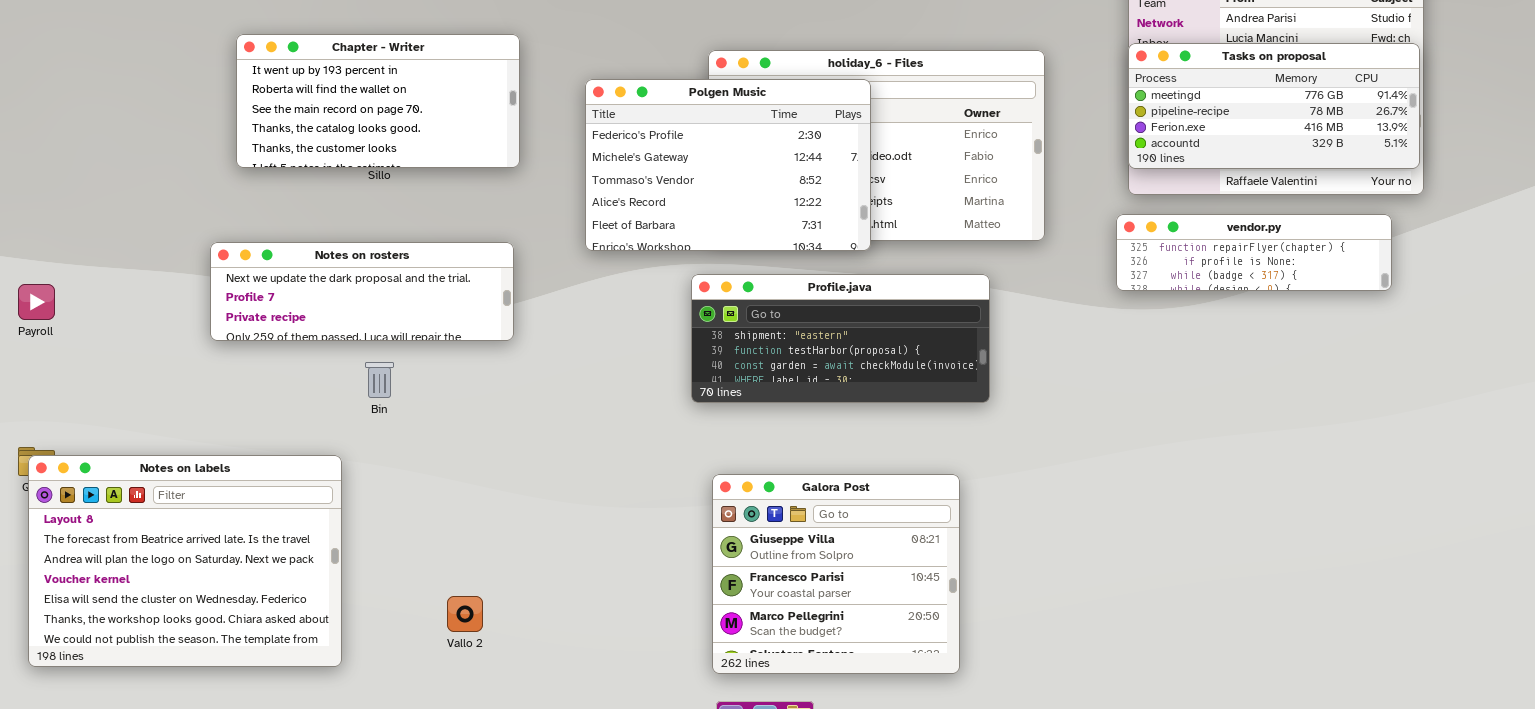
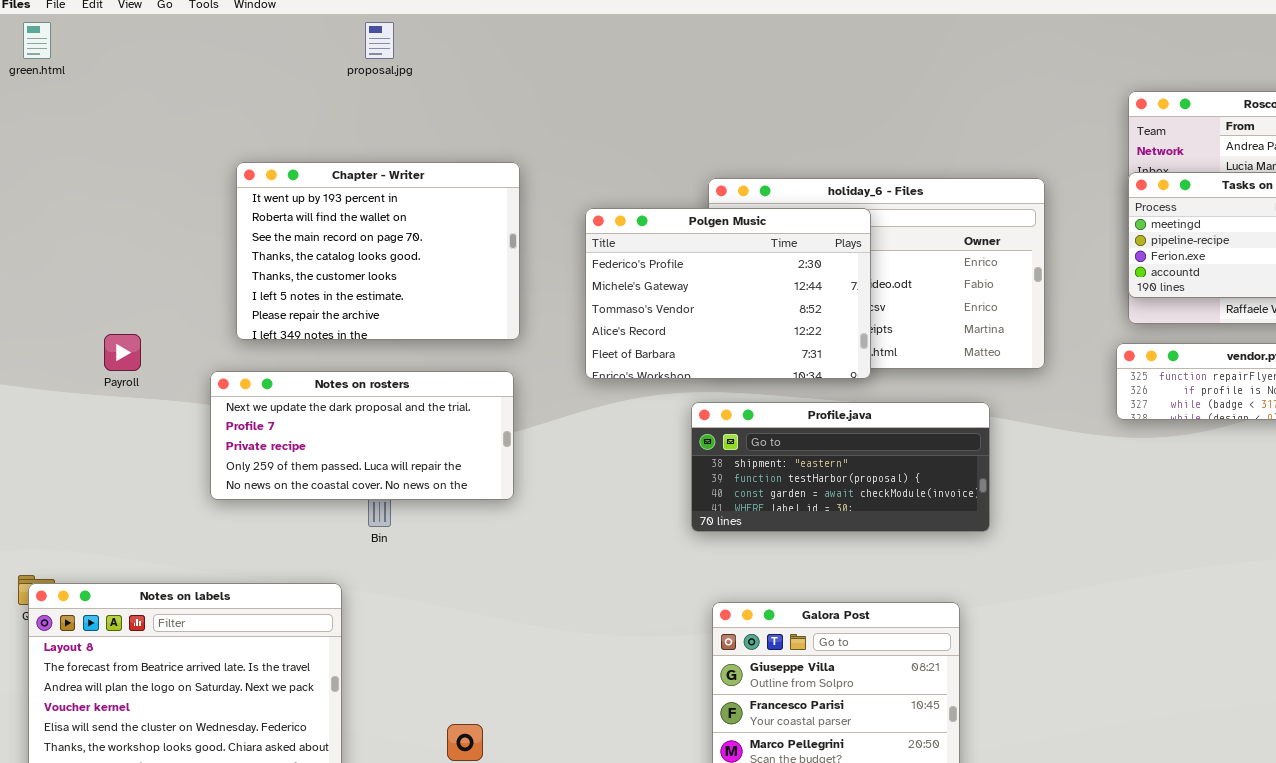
Chapter - Writer: [236,34,520,168] -> [236,162,520,340], resized
Notes on rosters: [210,242,514,341] -> [210,371,514,500], resized
Payroll: [18,284,55,320] -> [104,334,141,371], moved

